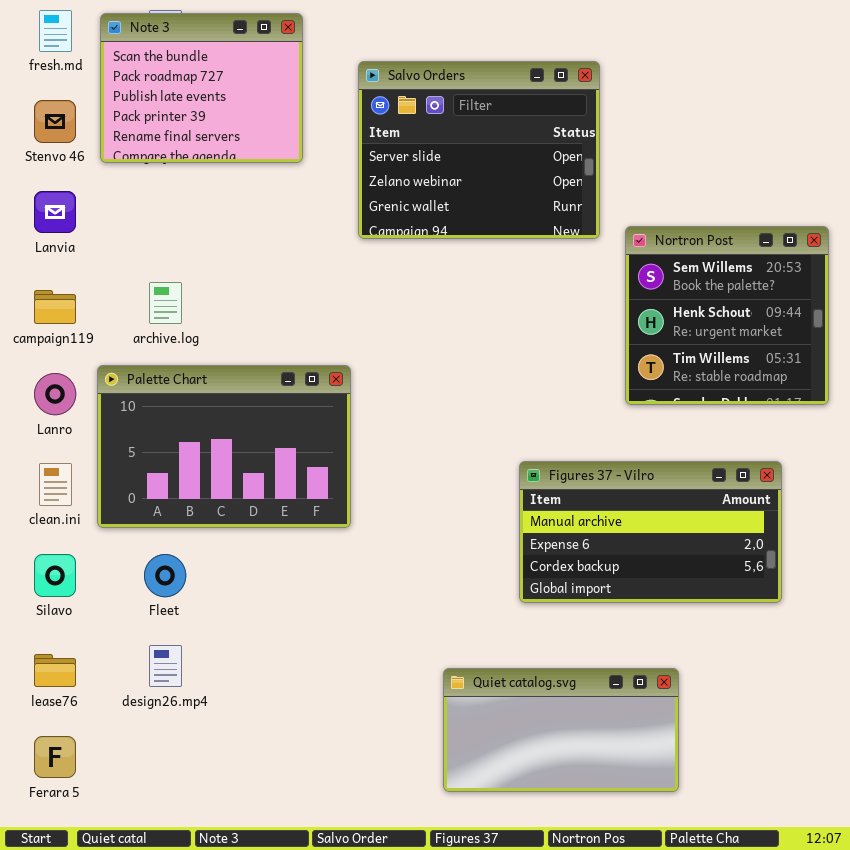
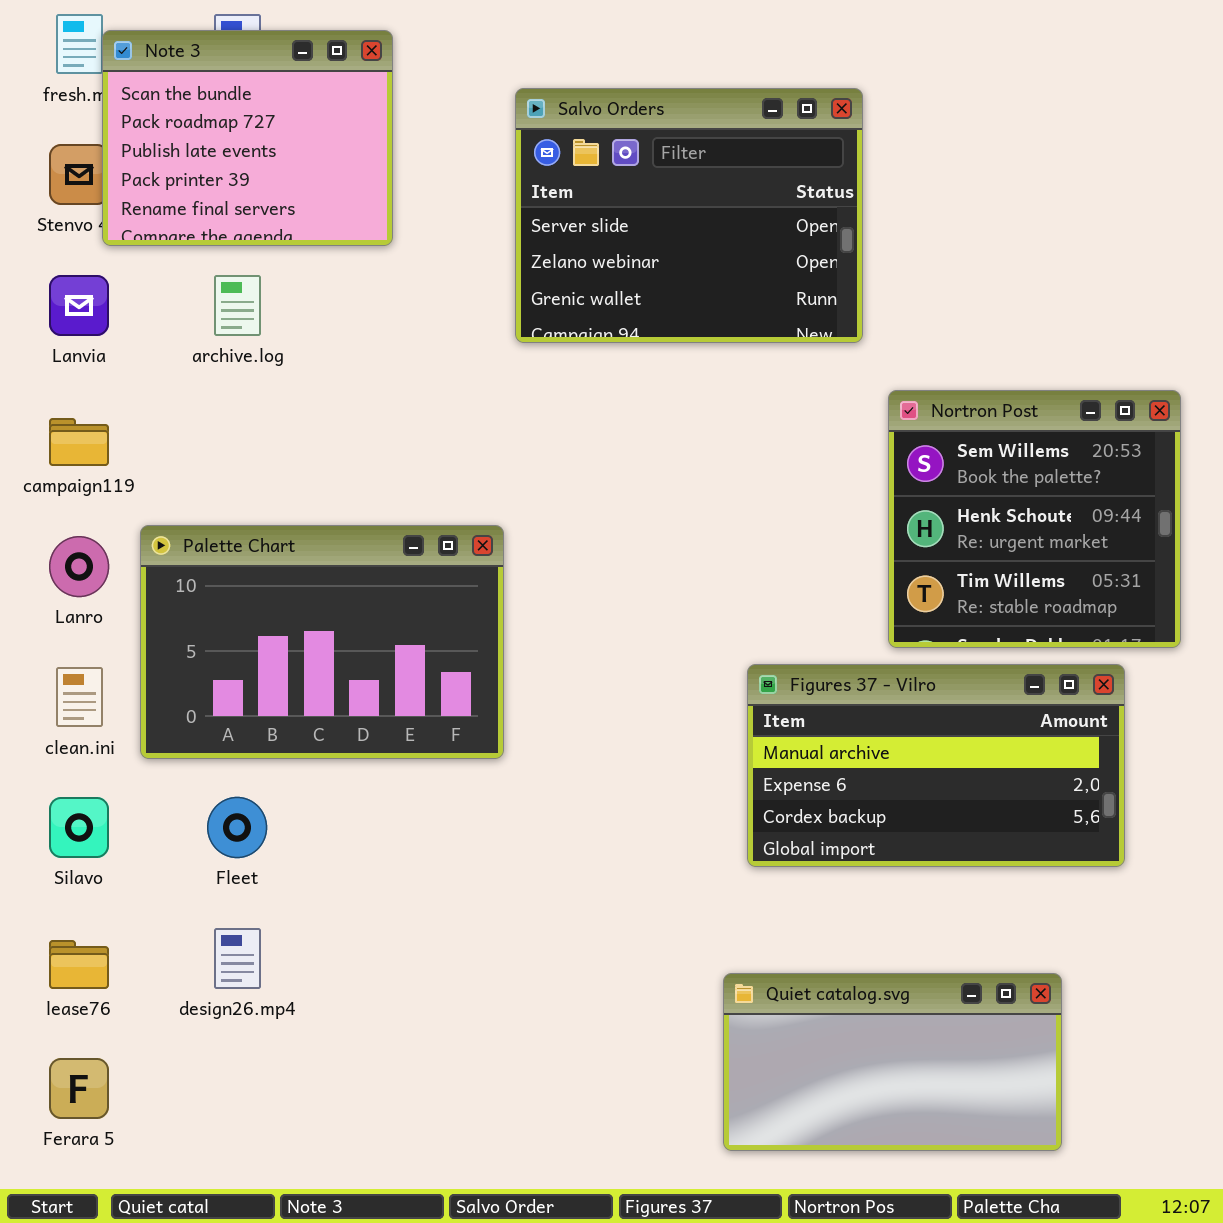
Note 3: [100,13,303,163] -> [102,30,393,246], moved
Nortron Post: [625,226,829,405] -> [888,390,1181,648], moved
archive.log: [149,282,182,324] -> [214,275,261,336], moved
Quiet catalog.svg: [443,668,679,792] -> [723,973,1062,1151], moved

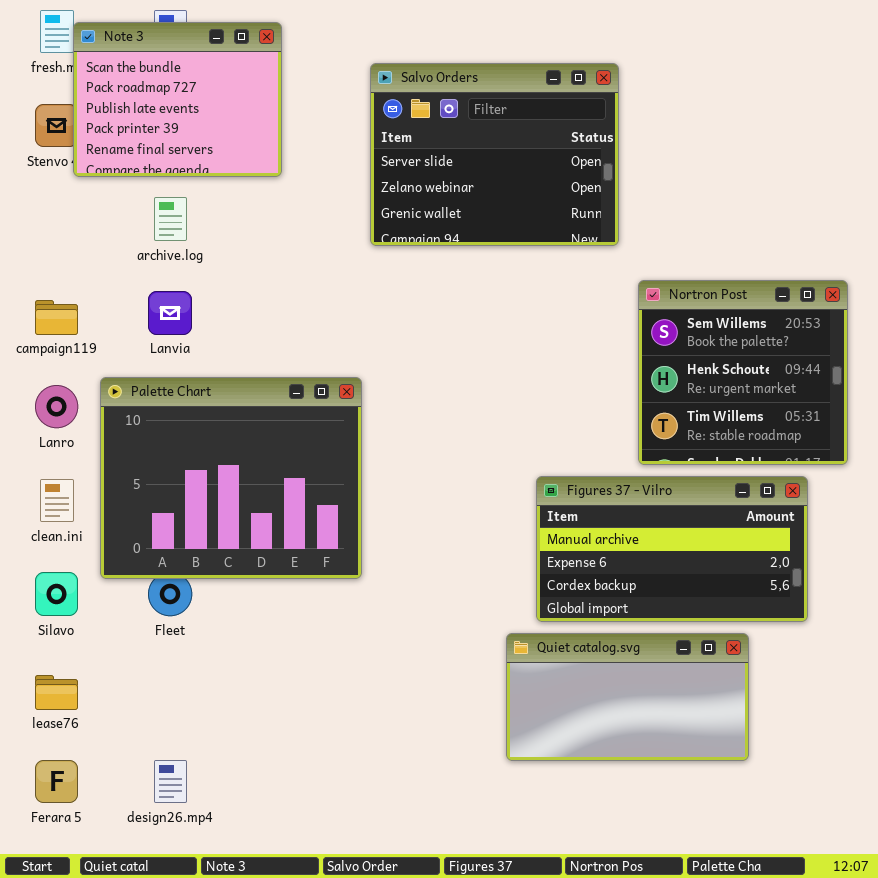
Lanvia: [49,275,109,336] -> [148,291,192,335], moved
Palette Chart: [140,525,504,759] -> [100,377,362,579], resized
design26.mp4: [214,928,261,989] -> [154,760,187,803], moved
Quiet catalog.svg: [723,973,1062,1151] -> [506,633,749,761], moved

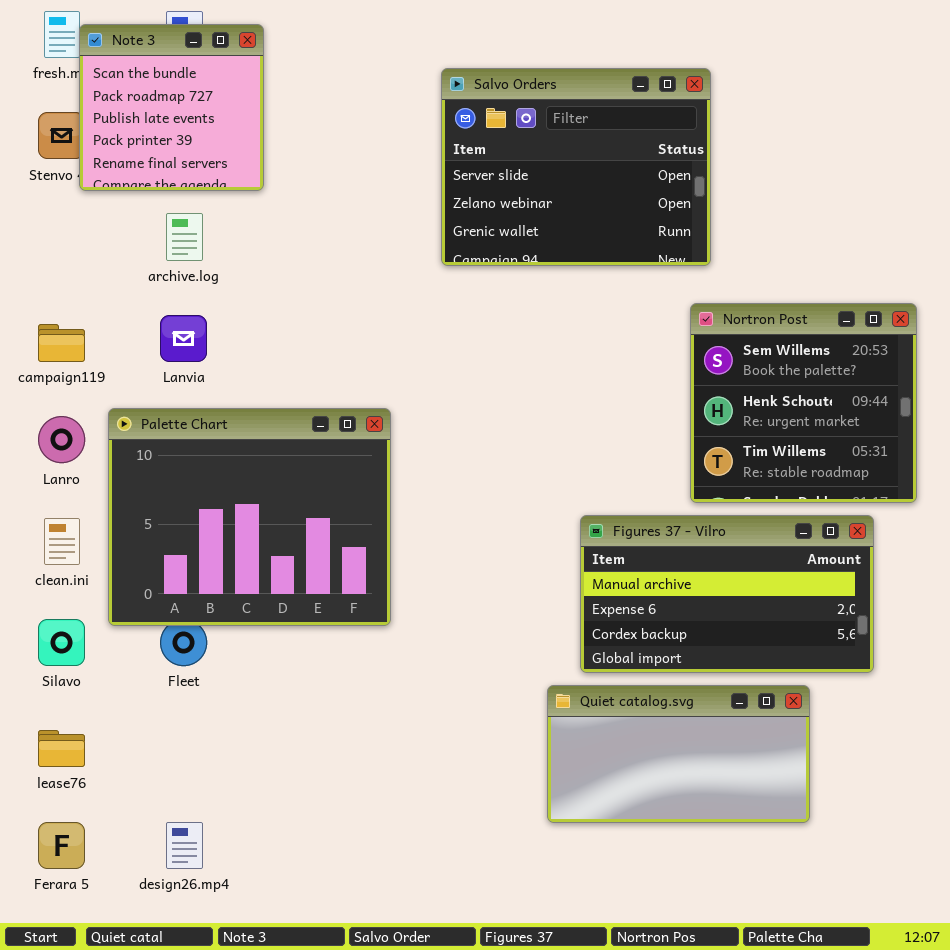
Note 3: [73,22,282,177] -> [79,24,264,191], resized
Salvo Orders: [370,63,619,246] -> [441,68,711,266], moved

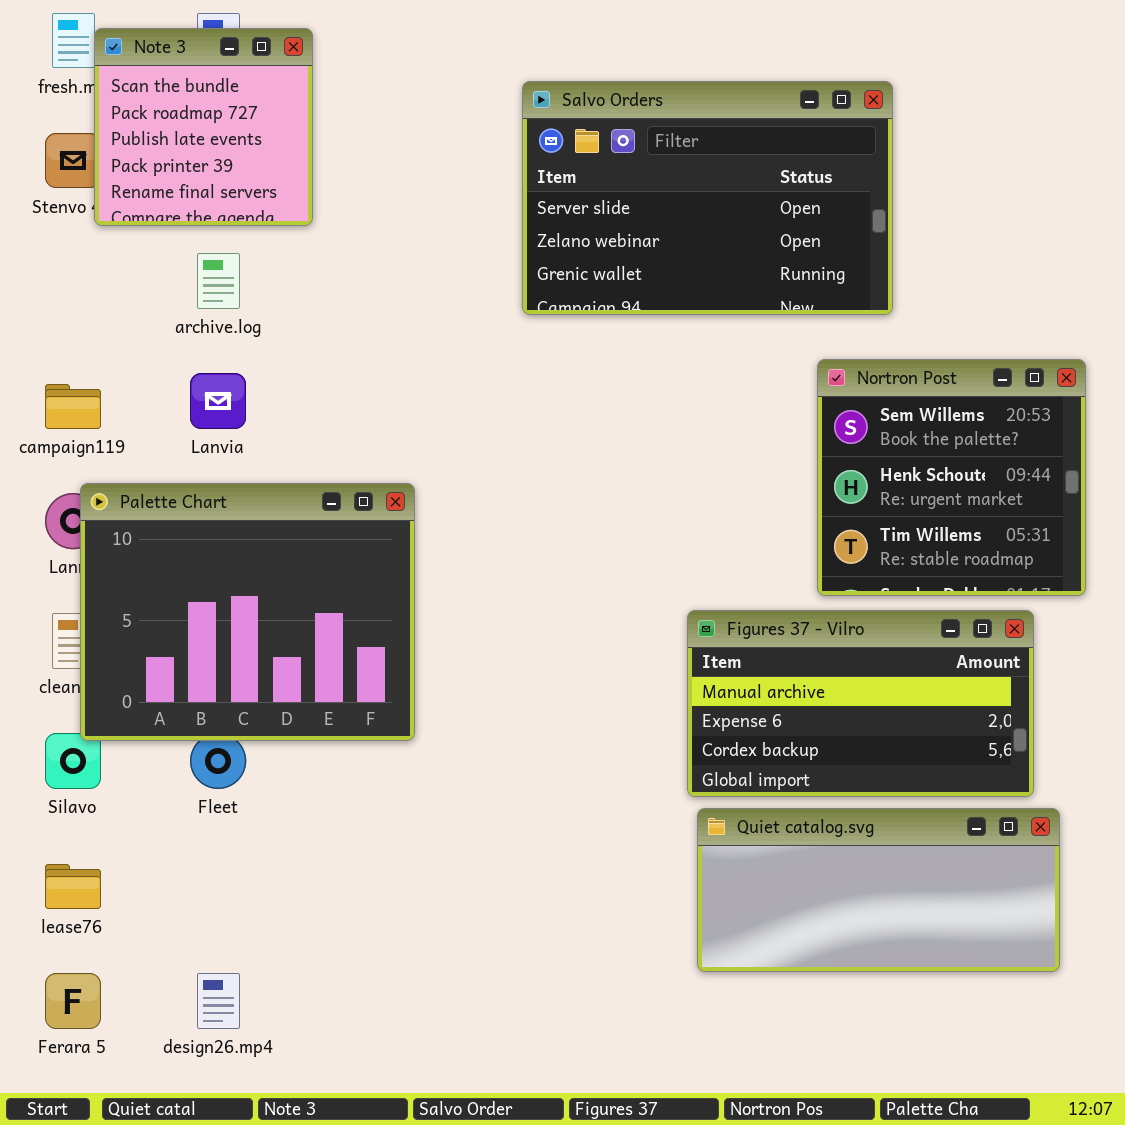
Salvo Orders: [441,68,711,266] -> [522,81,893,315], resized
Palette Chart: [108,408,391,626] -> [80,483,415,741], moved
Quiet catalog.svg: [547,685,810,823] -> [697,808,1060,972], moved, resized

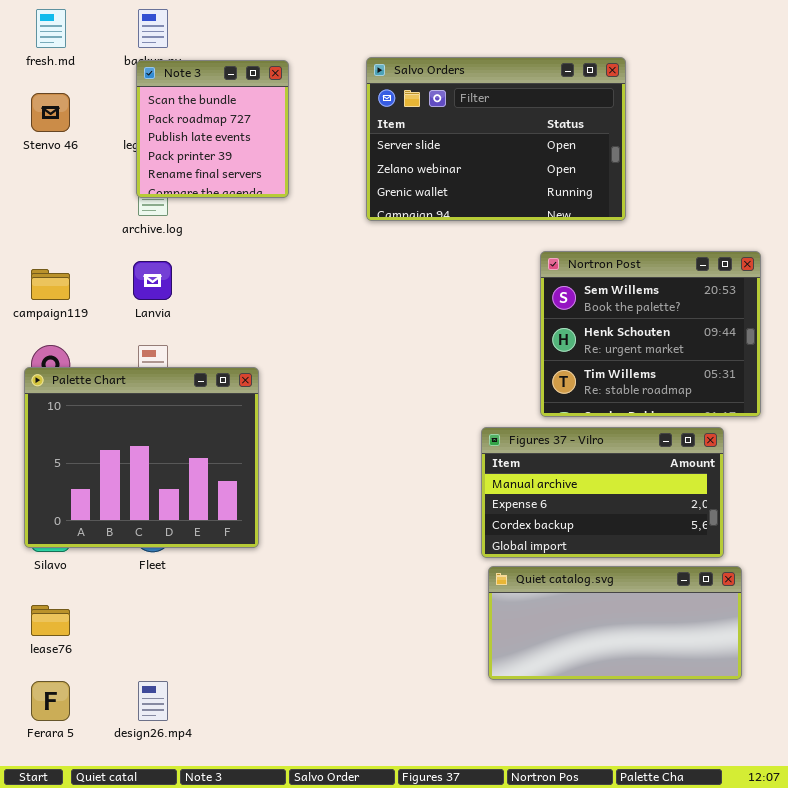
Note 3: [94,28,313,226] -> [136,60,289,198], moved
Nortron Post: [817,359,1086,596] -> [540,251,761,417], resized
Palette Chart: [80,483,415,741] -> [24,367,259,548], moved

